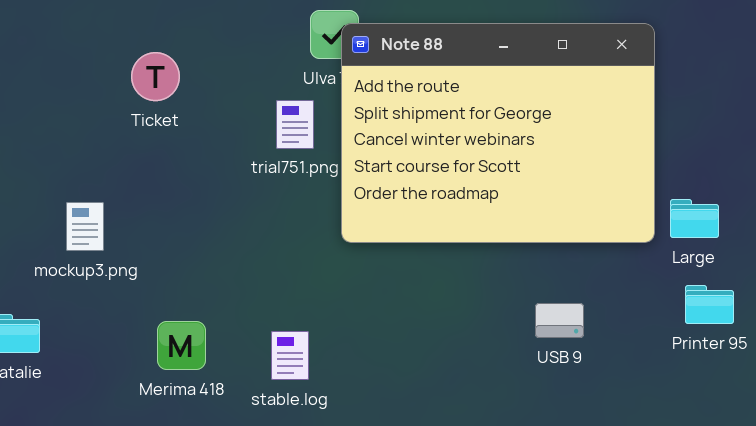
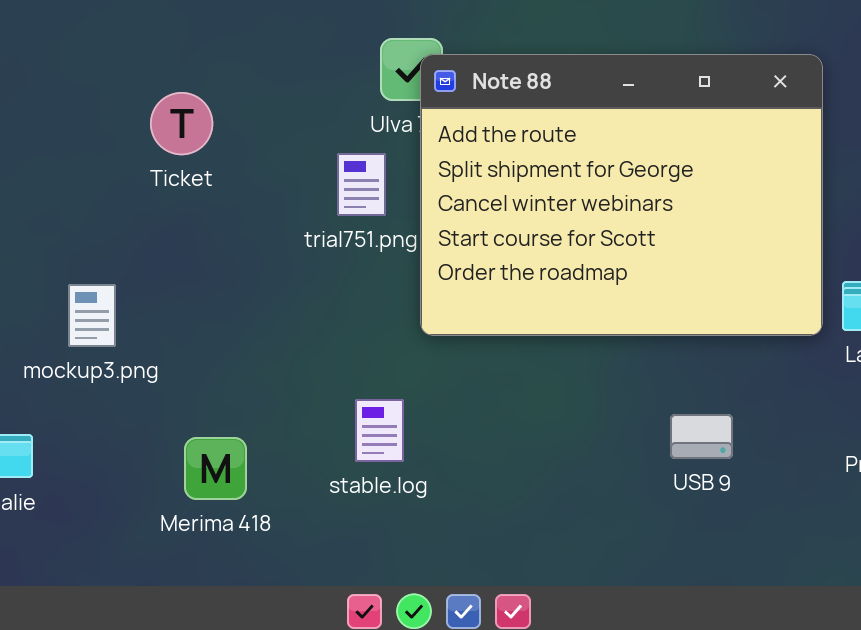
stable.log: [271,331,309,380] -> [355,399,404,462], moved

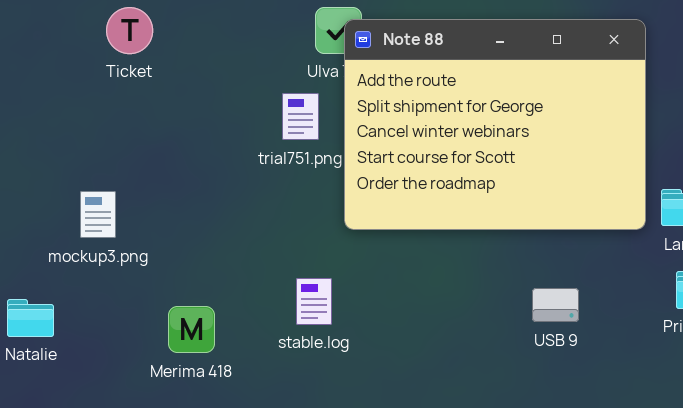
Ticket: [150,92,213,155] -> [106,7,153,54], moved

